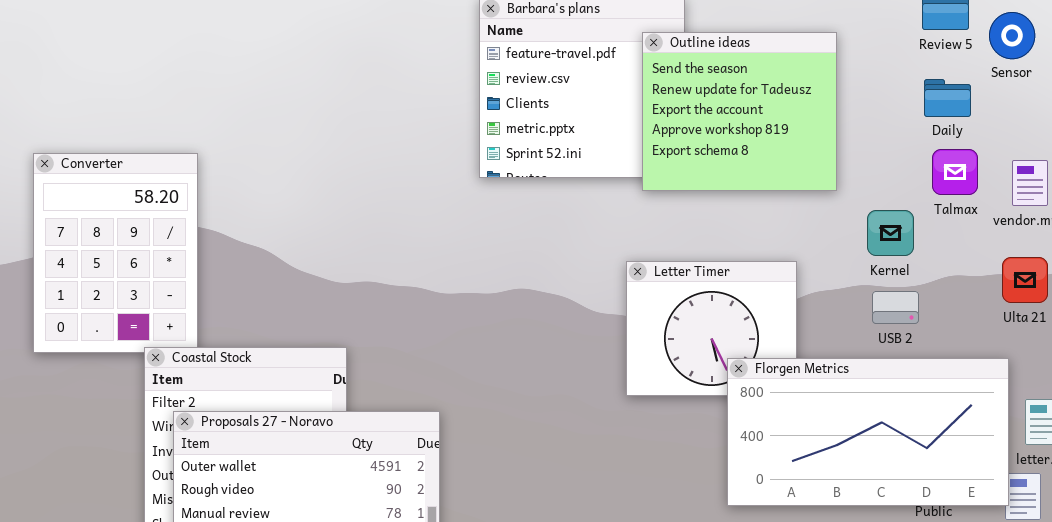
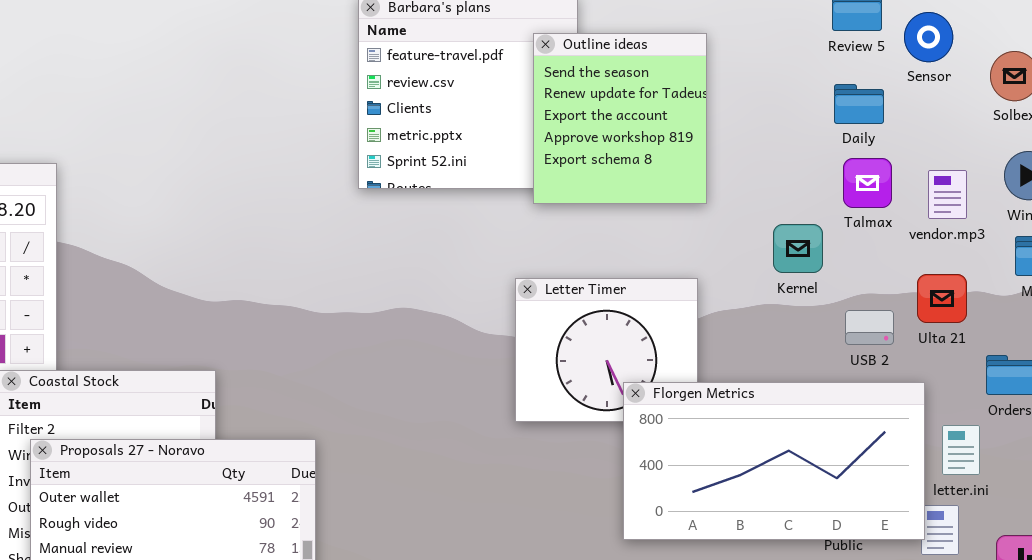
Outline ideas: [642,32,837,191] -> [533,33,707,204], resized
USB 2: [872,291,919,324] -> [845,310,894,345], moved

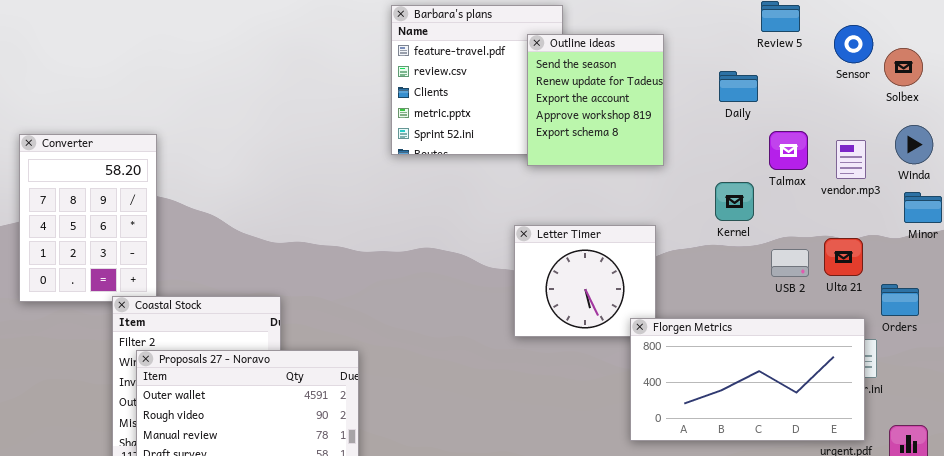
Sensor: [904,12,953,62] -> [834,25,873,63], moved
Daily: [834,84,884,124] -> [719,71,758,102], moved
Ulta 21: [917,274,967,323] -> [824,238,863,276], moved
Florgen Metrics: [623,382,925,540] -> [630,318,865,441], moved

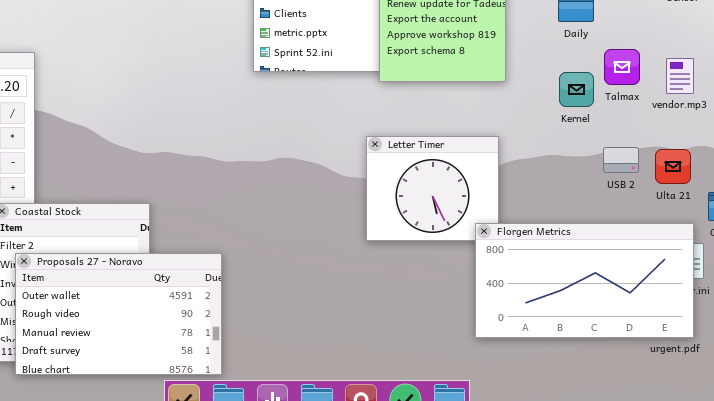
Kernel: [715,182,754,221] -> [559,72,594,107], moved
USB 2: [771,249,809,277] -> [603,147,639,173], moved

